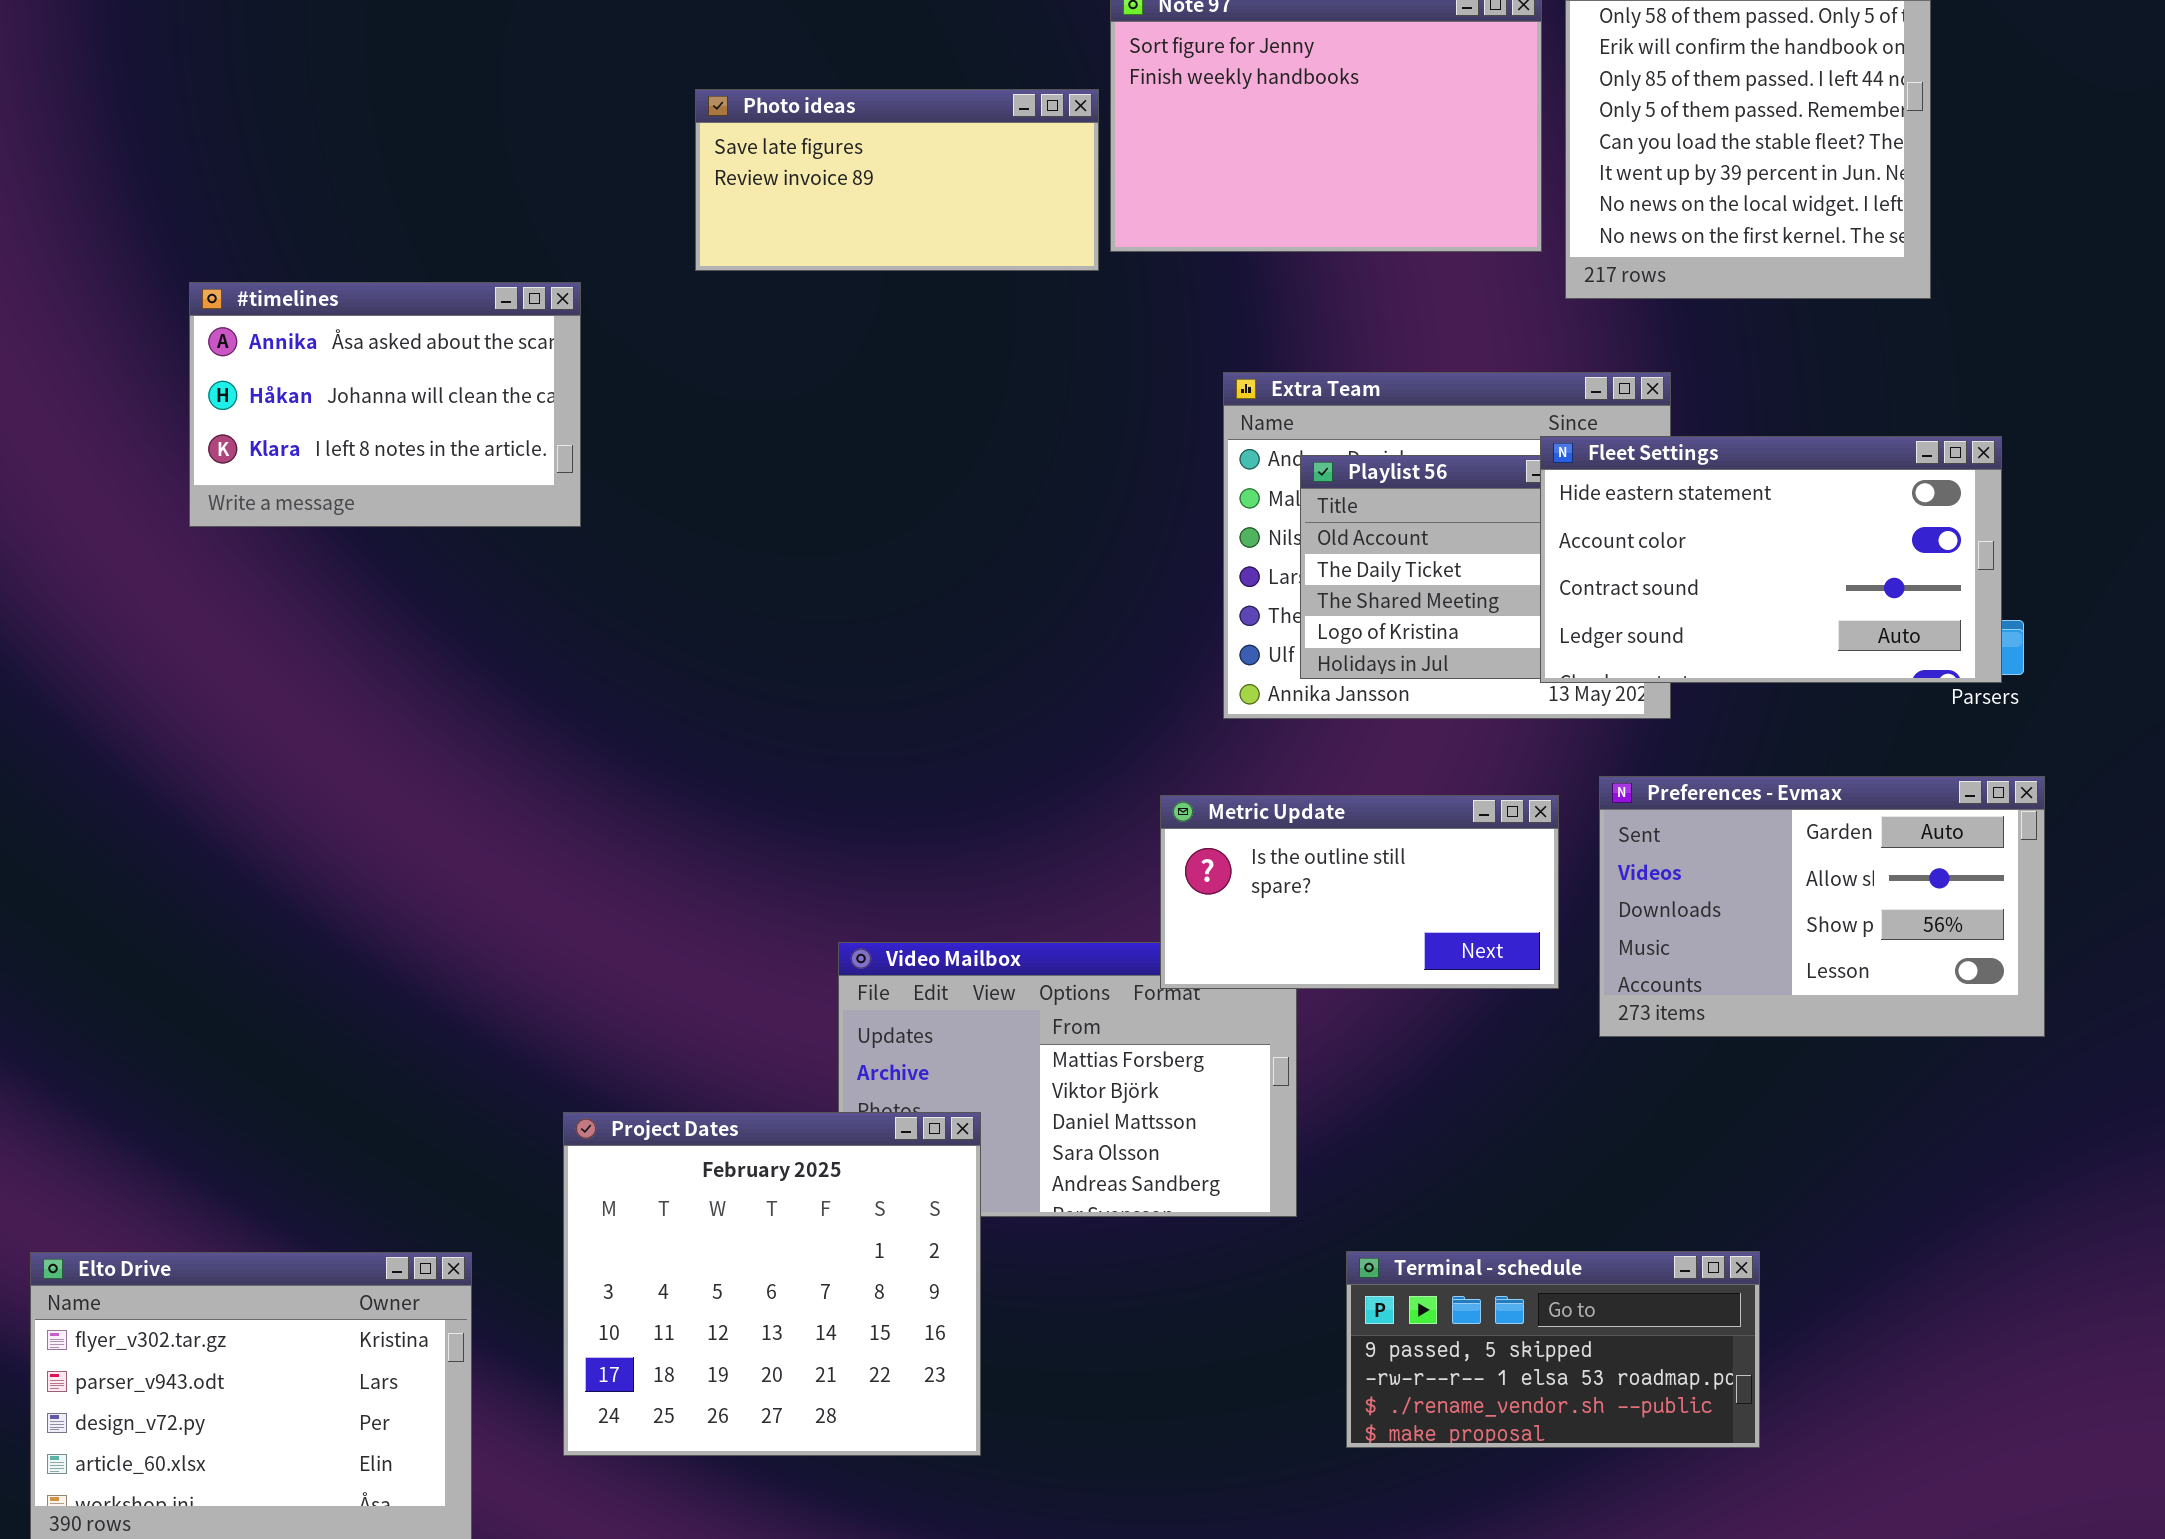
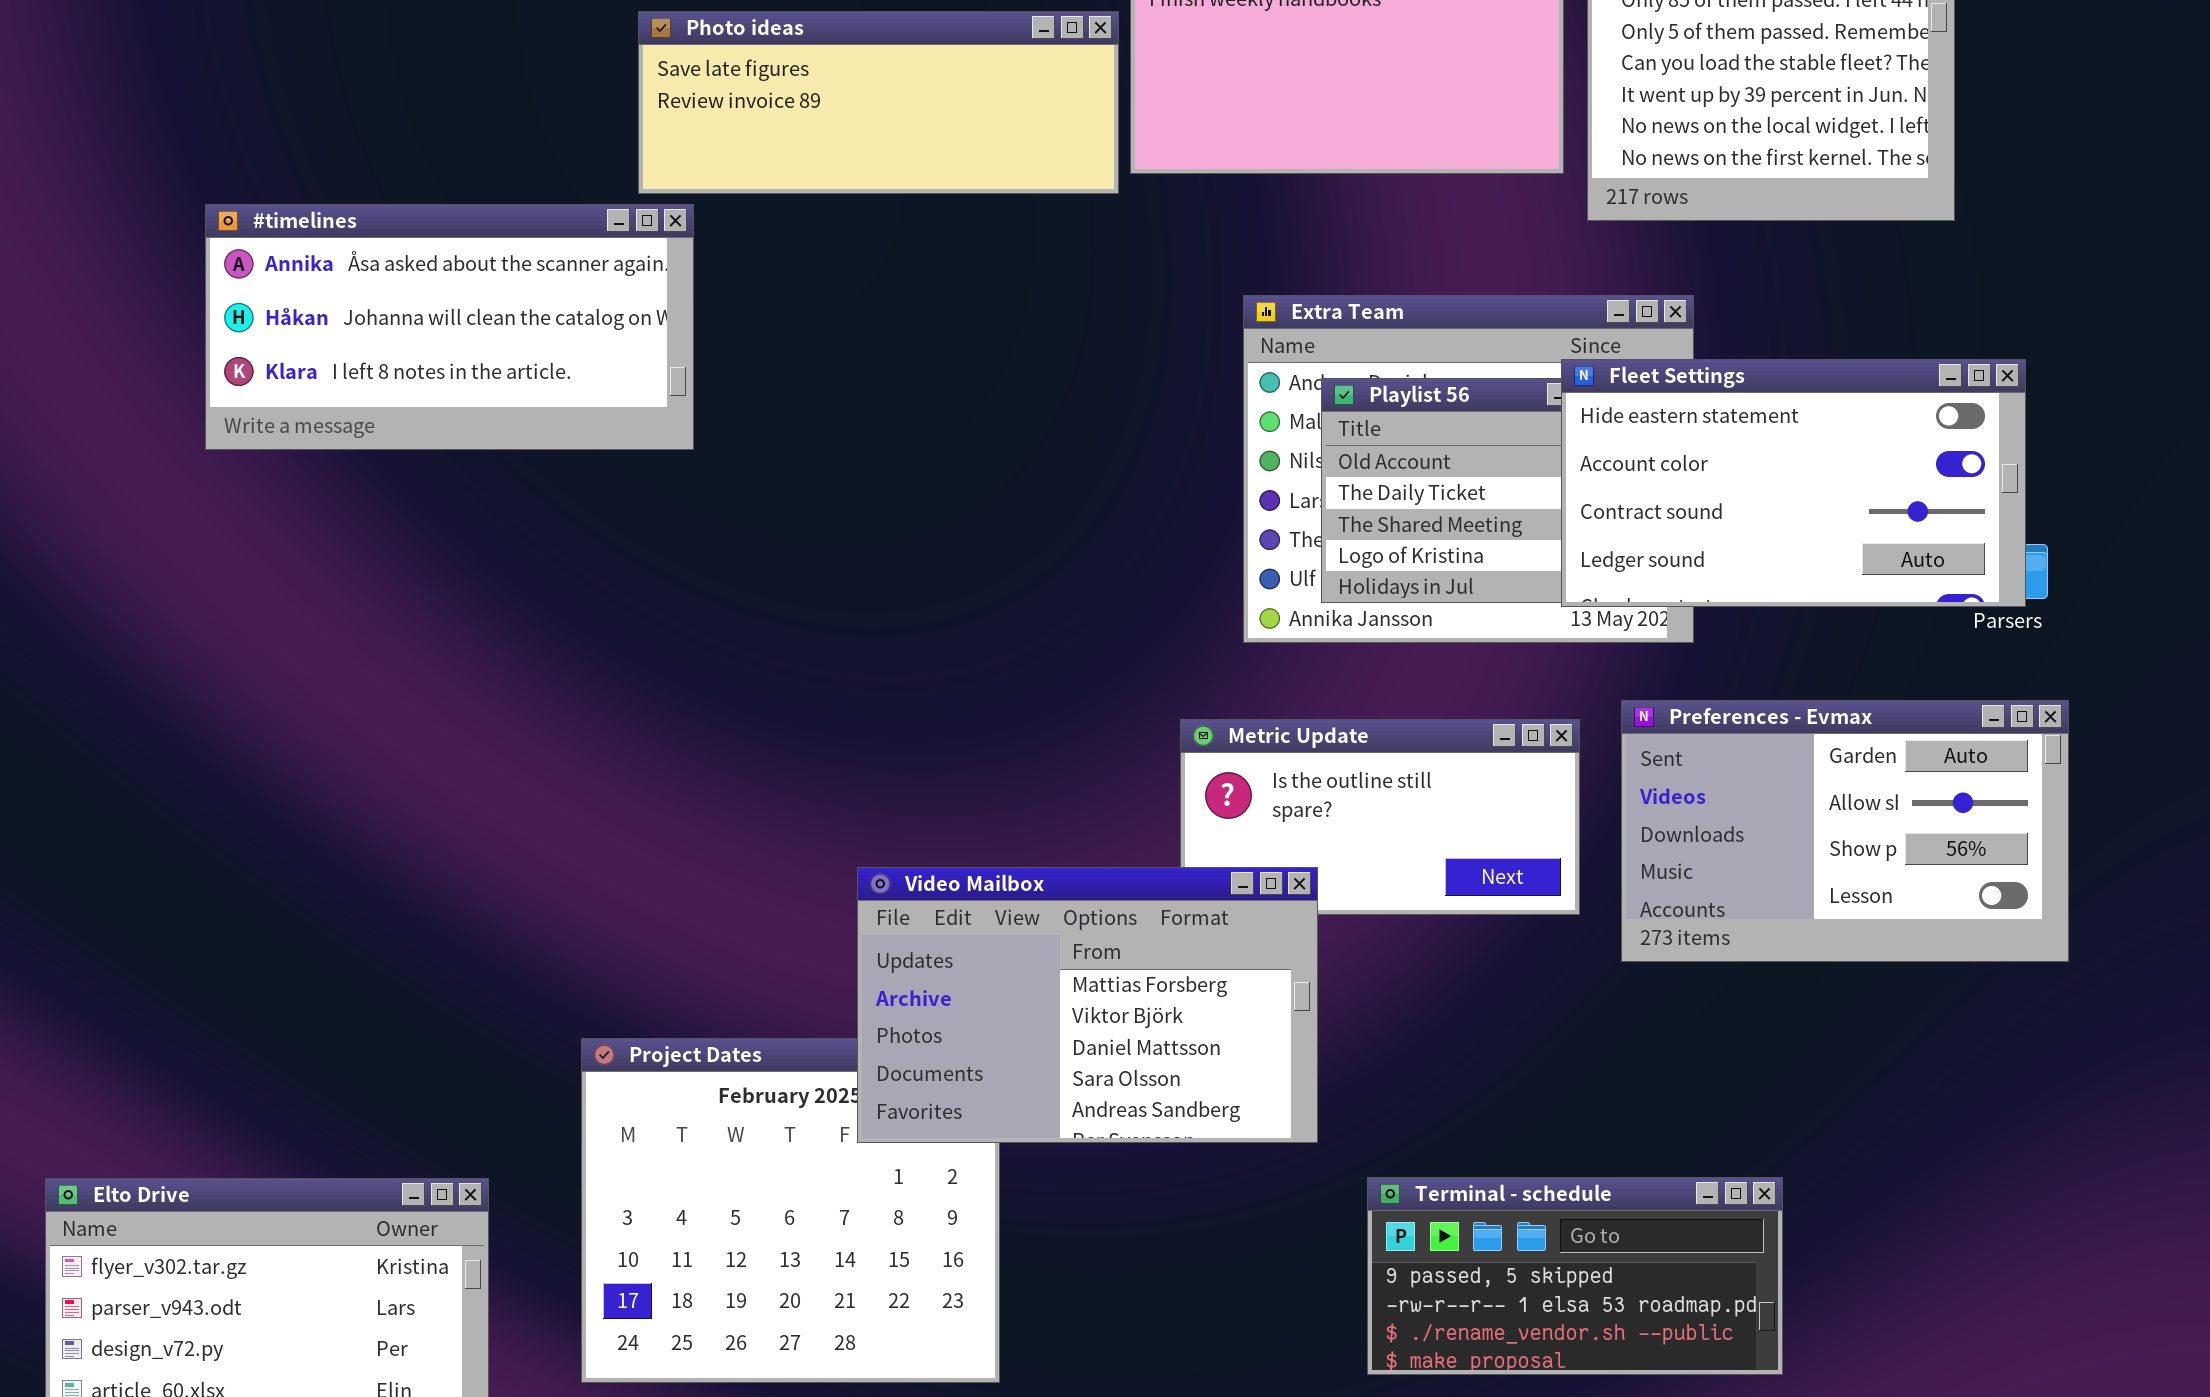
Photo ideas: [695,89,1099,271] -> [638,11,1119,194], resized
#timelines: [189,282,581,527] -> [205,204,694,450], resized
Video Mailbox: [838,942,1297,1217] -> [857,867,1318,1143], raised

